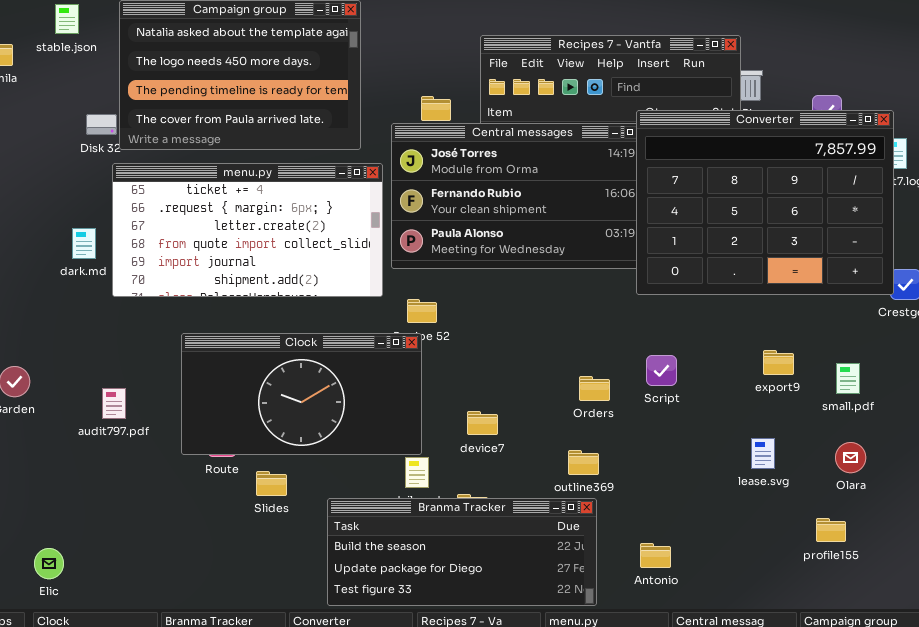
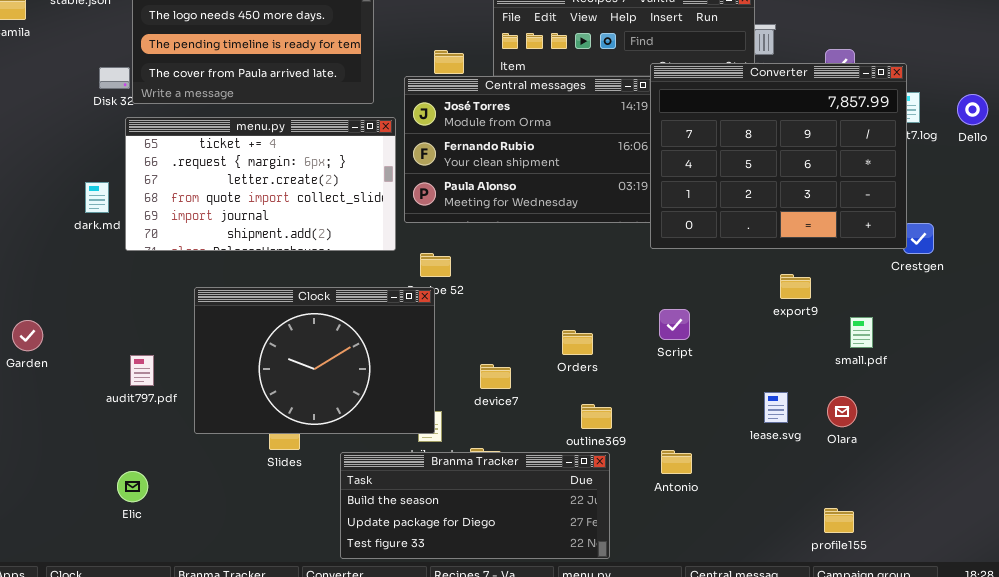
Clock: [181,333,422,455] -> [194,287,435,434], resized
export9: [763,350,794,375] -> [780,274,811,299], moved
Orders: [579,376,610,401] -> [562,330,593,355], moved
audit797.pdf: [102,388,126,419] -> [130,355,154,386], moved
Olara: [835,442,866,473] -> [827,396,857,427], moved
profile155: [816,518,846,542] -> [824,508,854,533], moved
Antonio: [640,543,671,568] -> [661,450,692,474], moved
Elic: [34,548,64,579] -> [117,471,148,502], moved

